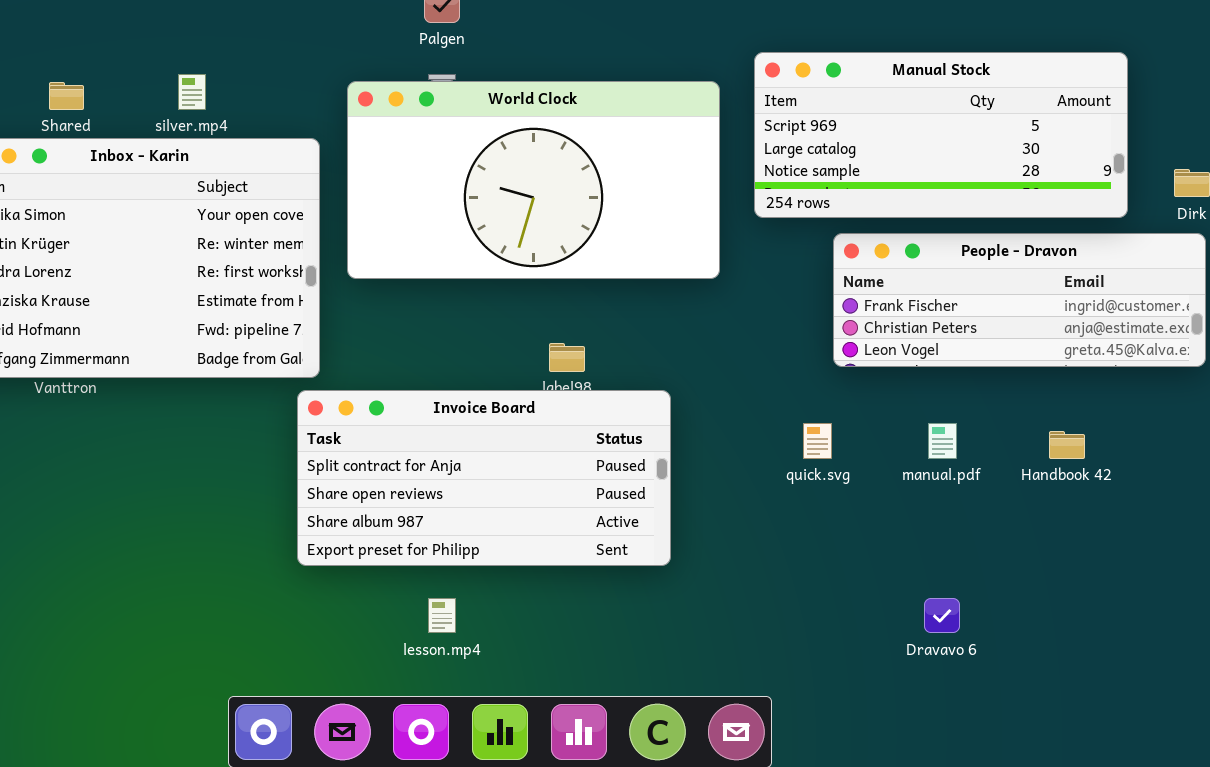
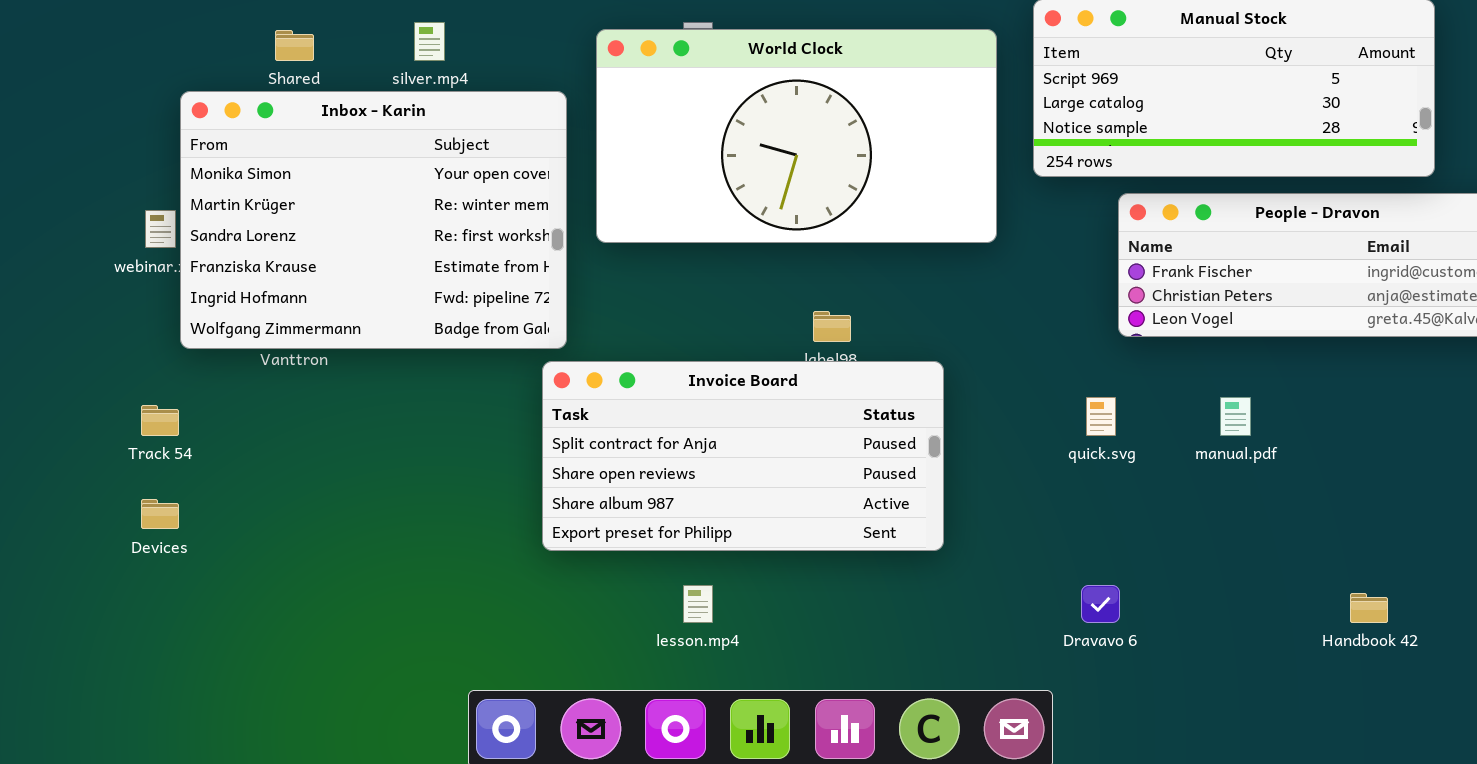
Handbook 42: [1049,431,1085,459] -> [1350,593,1388,623], moved
Dravavo 6: [924,598,960,633] -> [1081,585,1120,623], moved

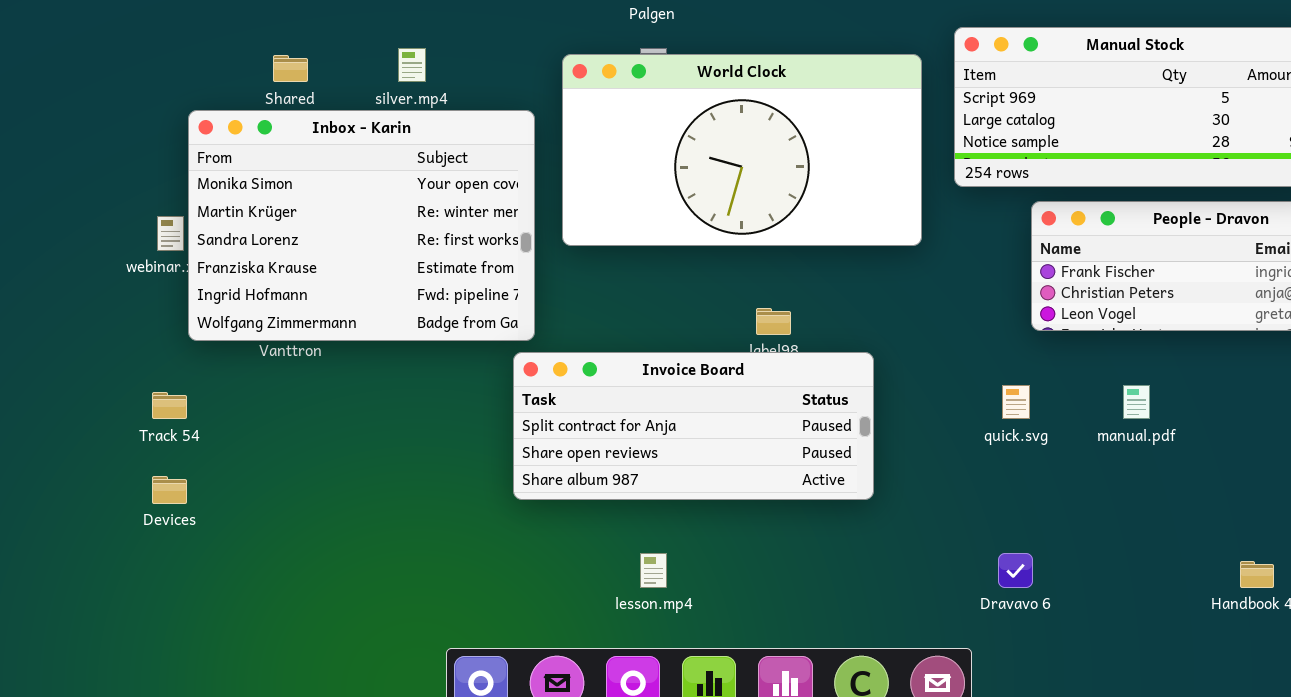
Invoice Board: [542,361,944,551] -> [513,352,874,500], resized

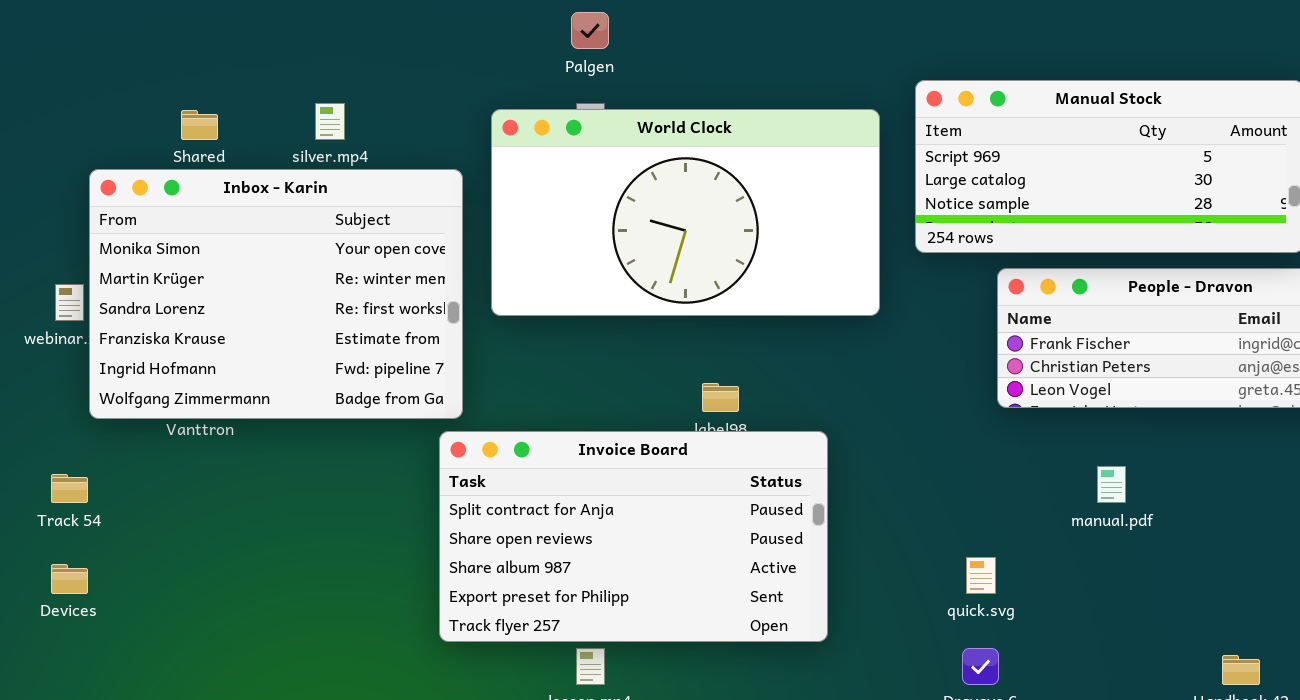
Invoice Board: [513,352,874,500] -> [439,431,828,642], resized
quick.svg: [1002,385,1030,419] -> [966,557,996,594], moved

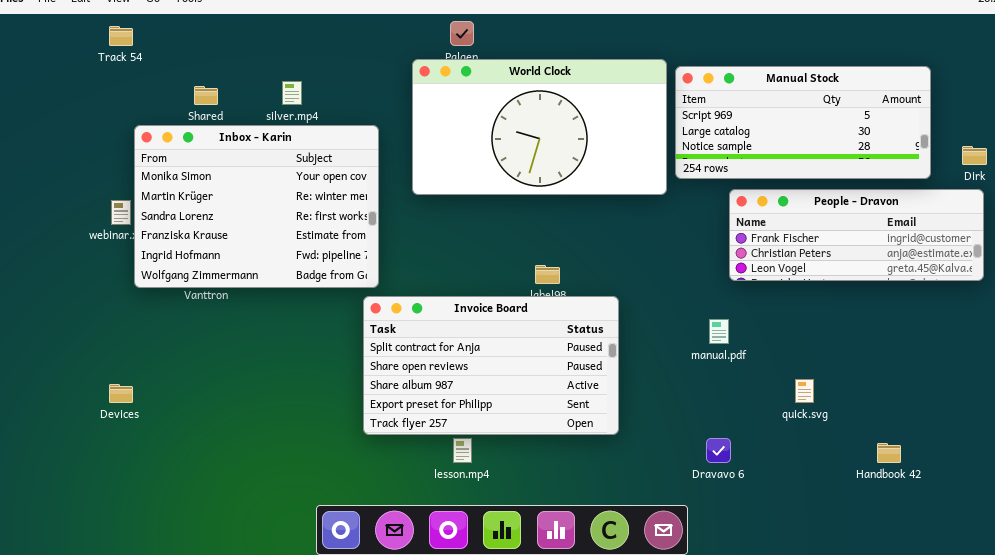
World Clock: [491,109,880,316] -> [412,59,667,195], moved
manual.pdf: [1097,466,1126,503] -> [709,319,729,344], moved
Track 54: [51,474,88,503] -> [109,26,133,46], moved
quick.svg: [966,557,996,594] -> [795,379,814,403], moved

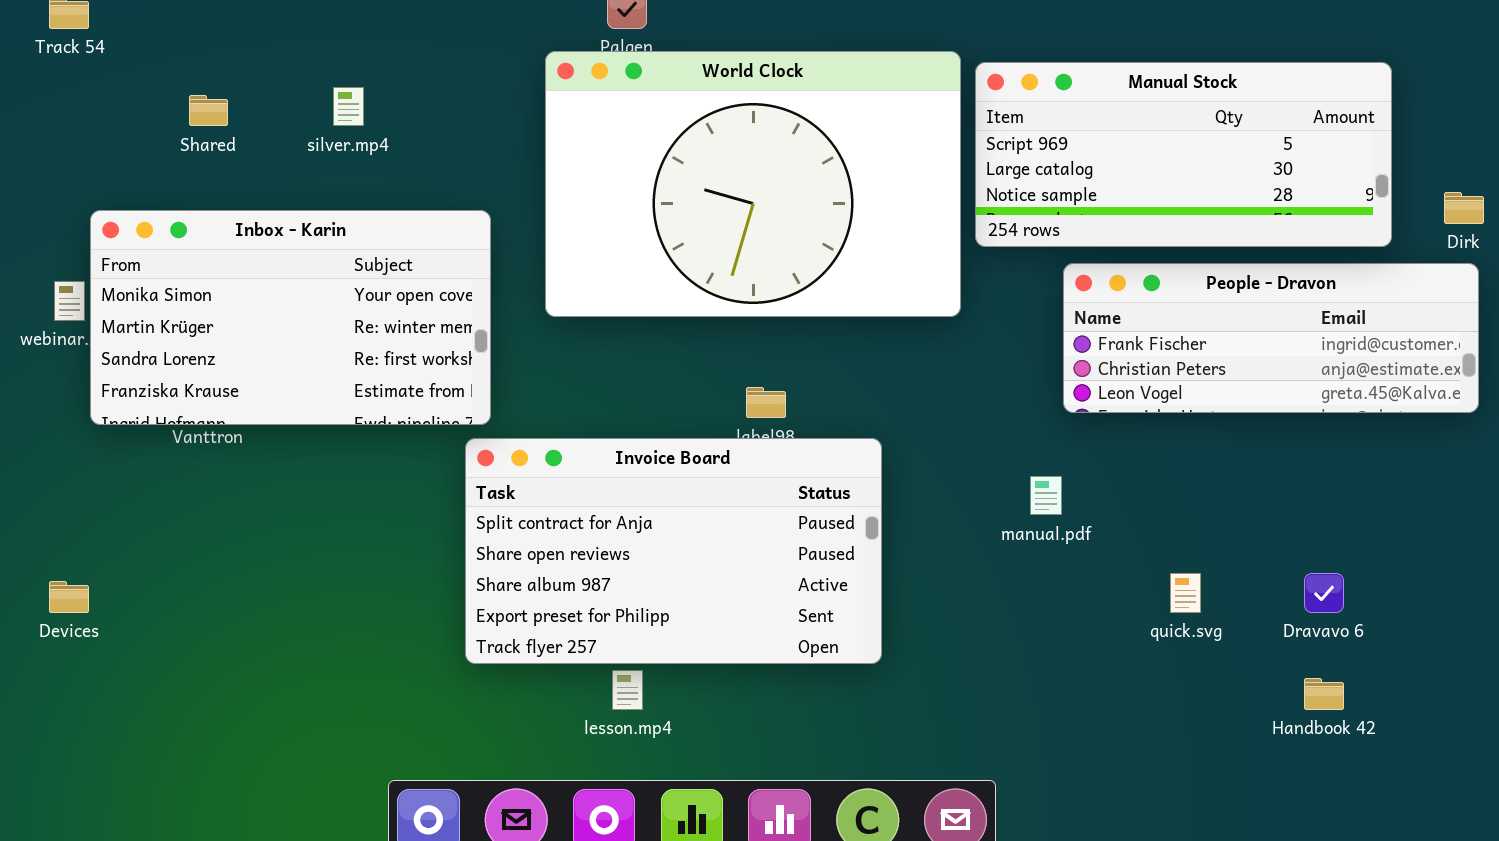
World Clock: [412,59,667,195] -> [545,51,961,317], resized
Inbox - Karin: [134,125,379,288] -> [90,210,491,425], resized
Dravavo 6: [706,438,731,463] -> [1304,573,1344,613], moved

